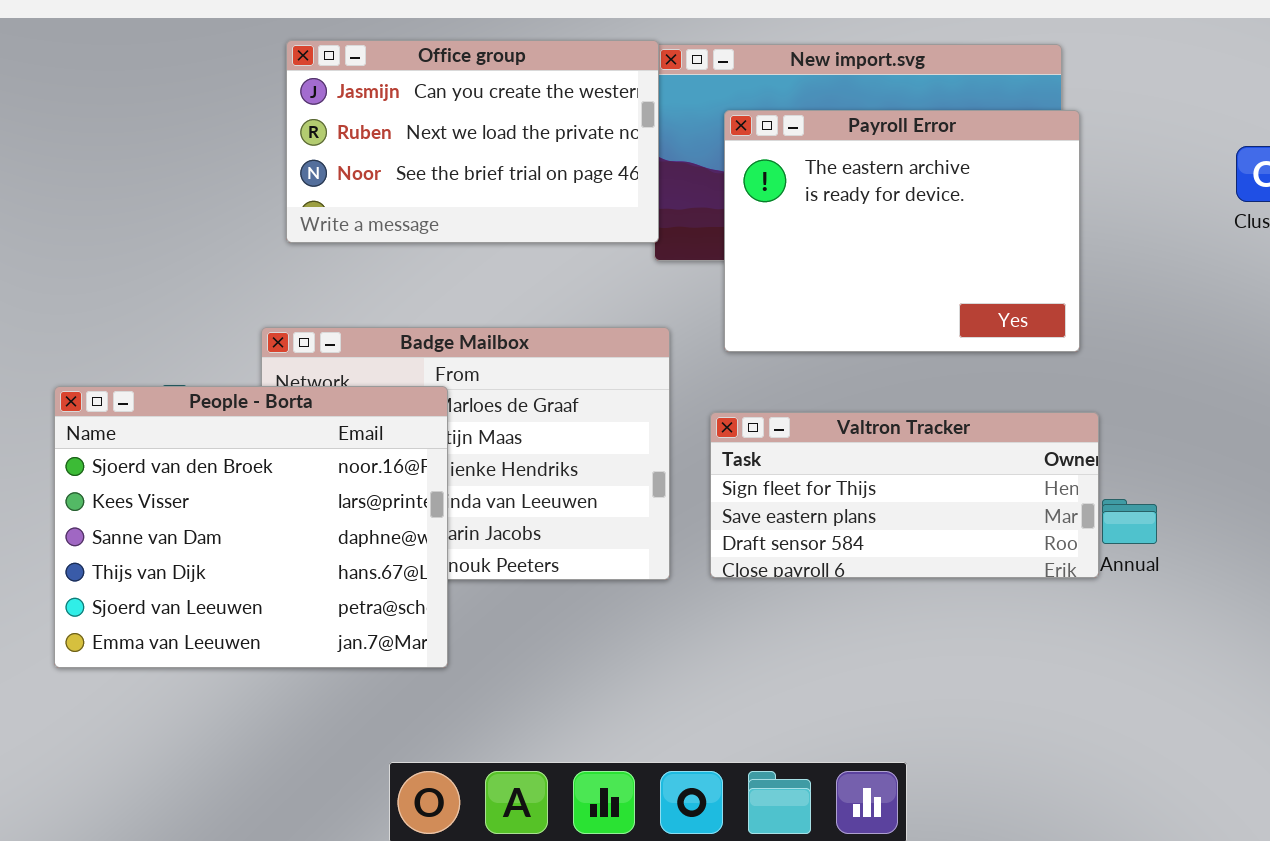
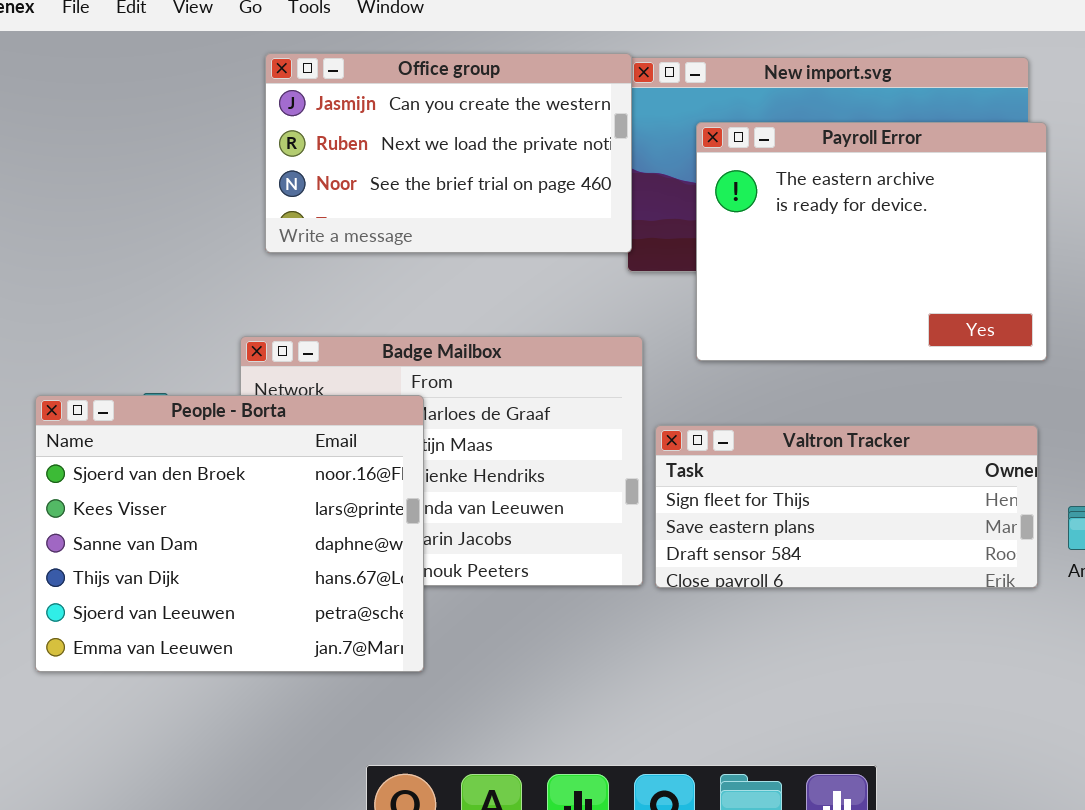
Valtron Tracker: [710,412,1099,578] -> [655,425,1038,588], moved

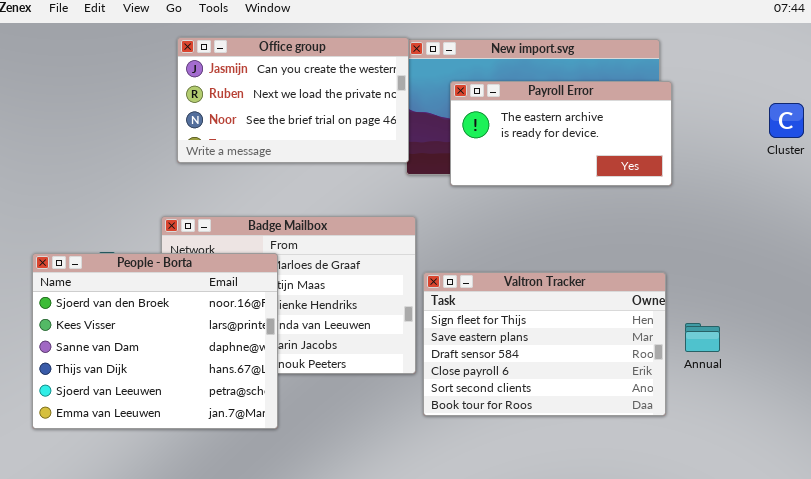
Payroll Error: [696,122,1047,361] -> [450,81,672,186], resized
Valtron Tracker: [655,425,1038,588] -> [423,272,666,416], resized

